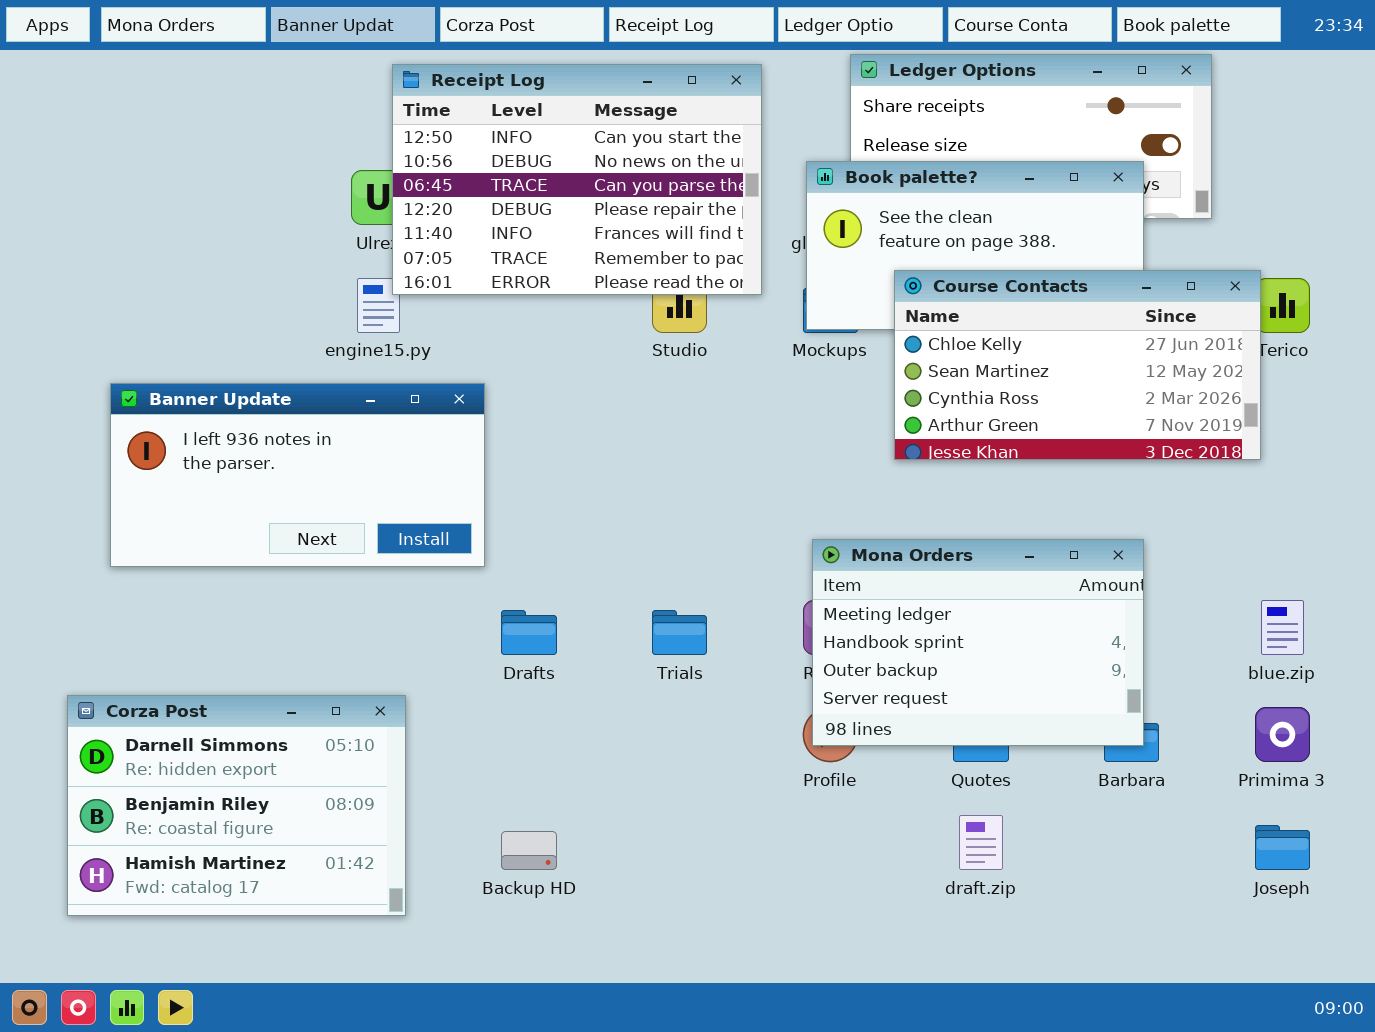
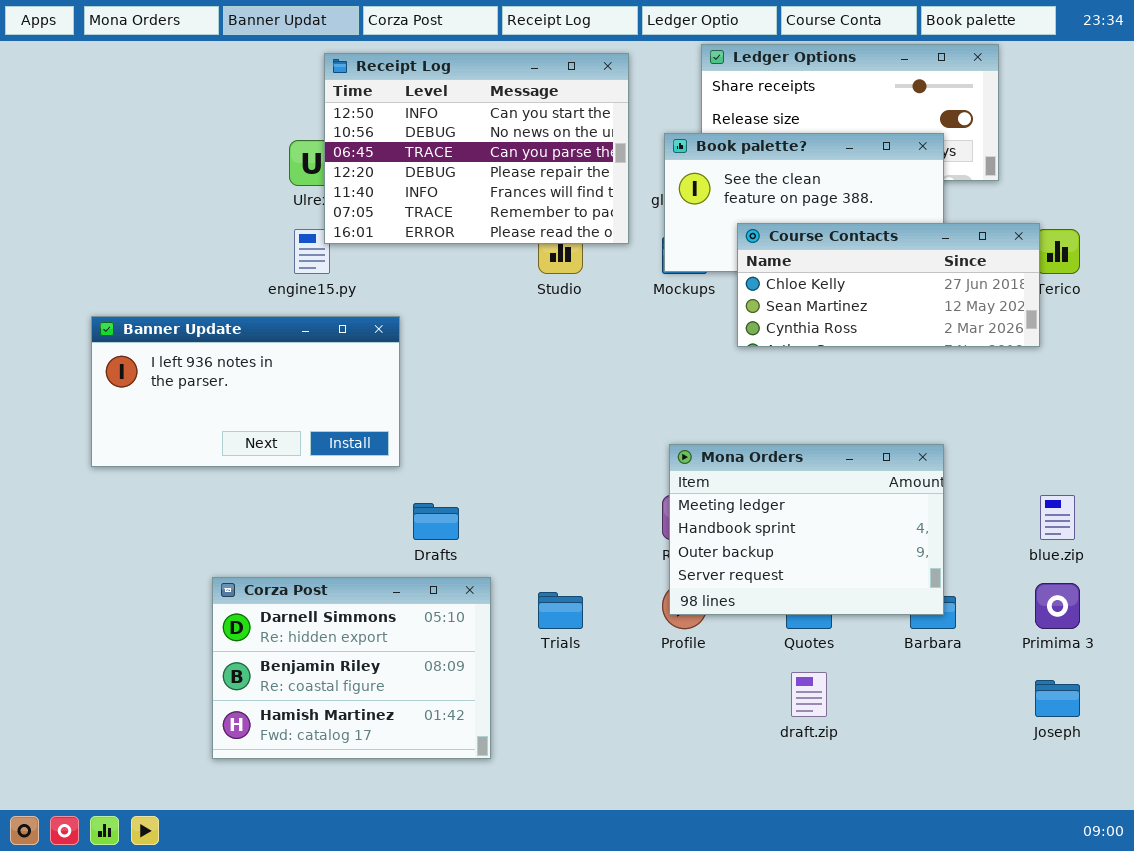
Course Contacts: [894,270,1261,460] -> [737,223,1040,347], resized
Trials: [652,610,707,655] -> [538,592,583,629], moved
Corza Post: [67,695,406,916] -> [212,577,491,759], moved

